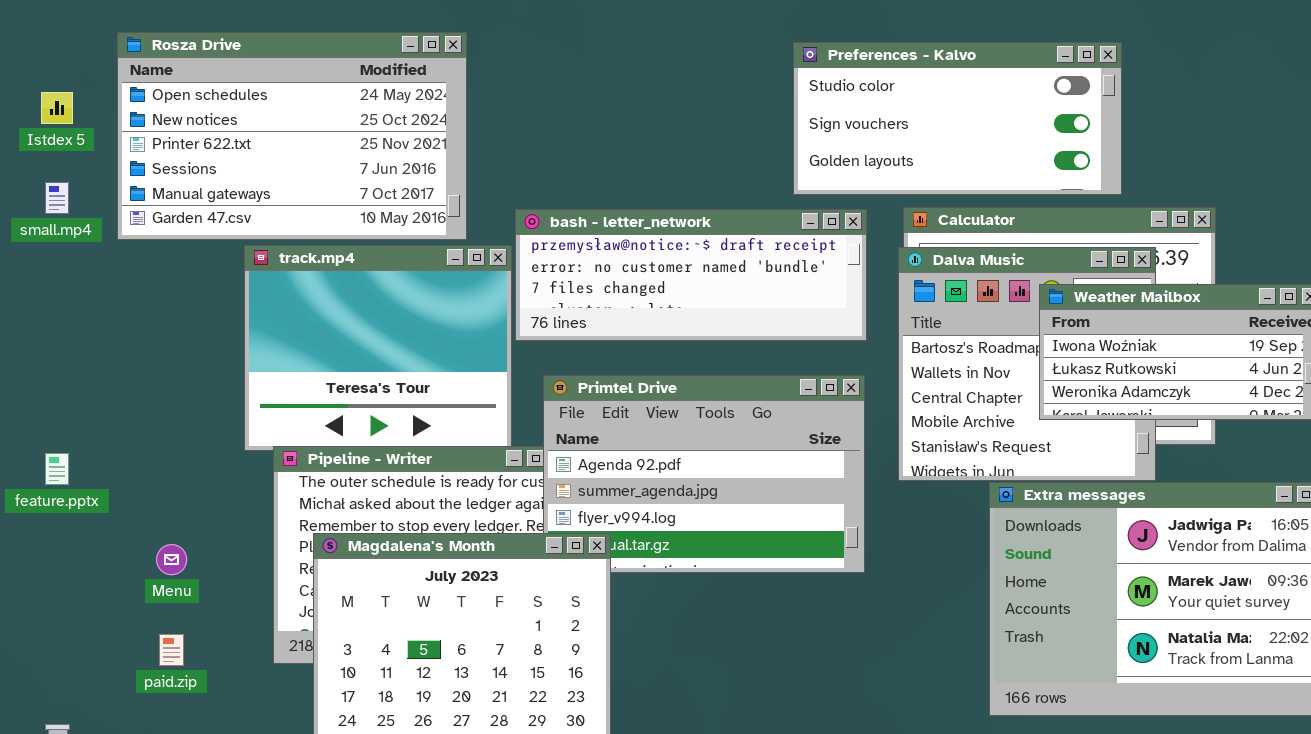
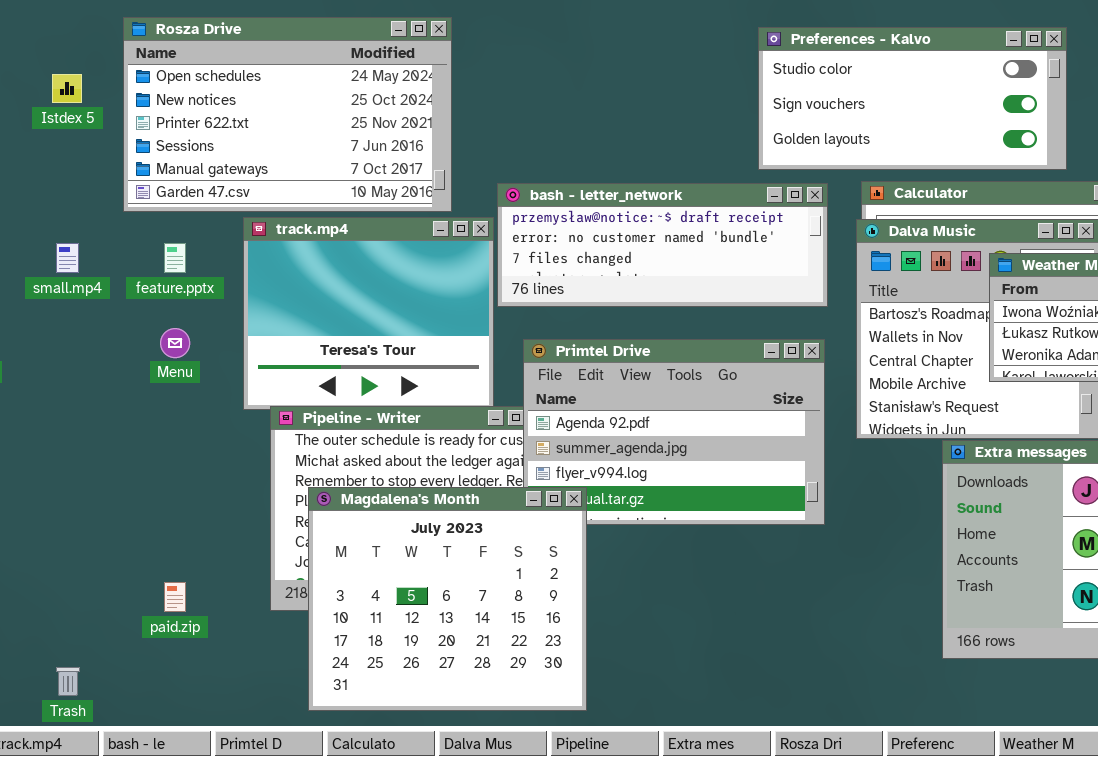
small.mp4: [45,182,69,214] -> [56,243,79,273], moved
feature.pptx: [45,453,69,485] -> [164,243,186,273], moved
Menu: [156,544,187,575] -> [160,328,190,358], moved

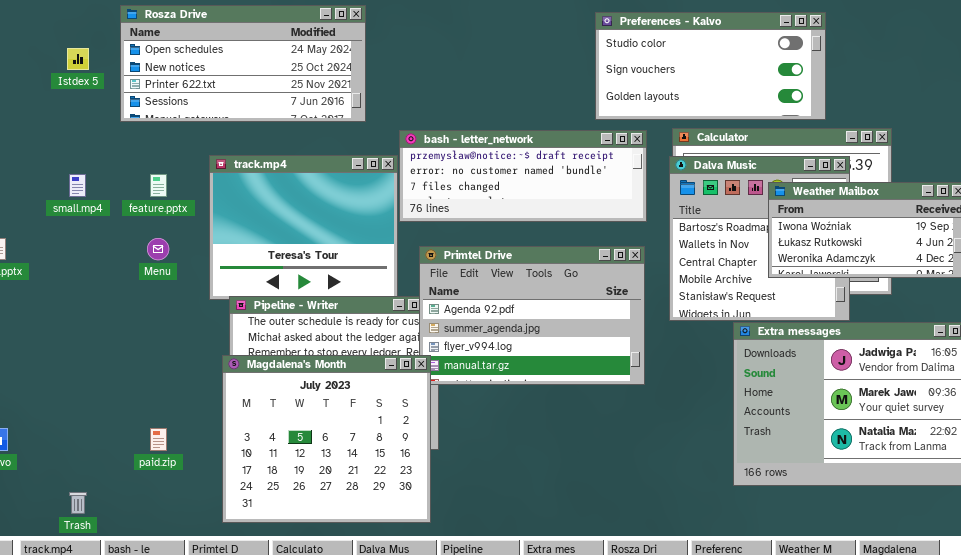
Rosza Drive: [123,17,452,212] -> [120,5,366,122], resized
Magdalena's Month: [308,487,587,711] -> [222,355,431,523], moved

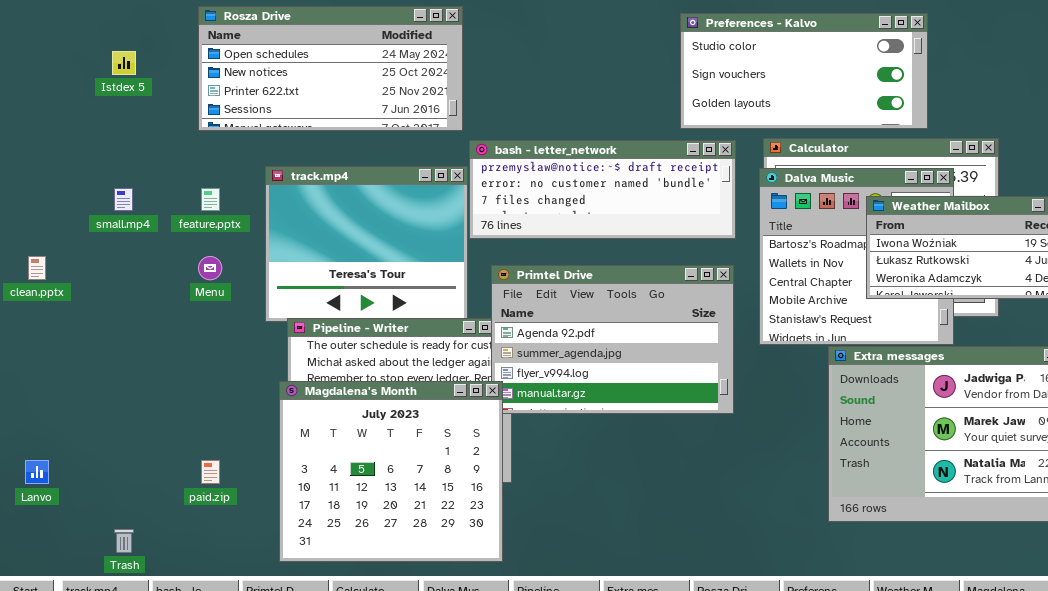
Rosza Drive: [120,5,366,122] -> [198,6,463,131], moved

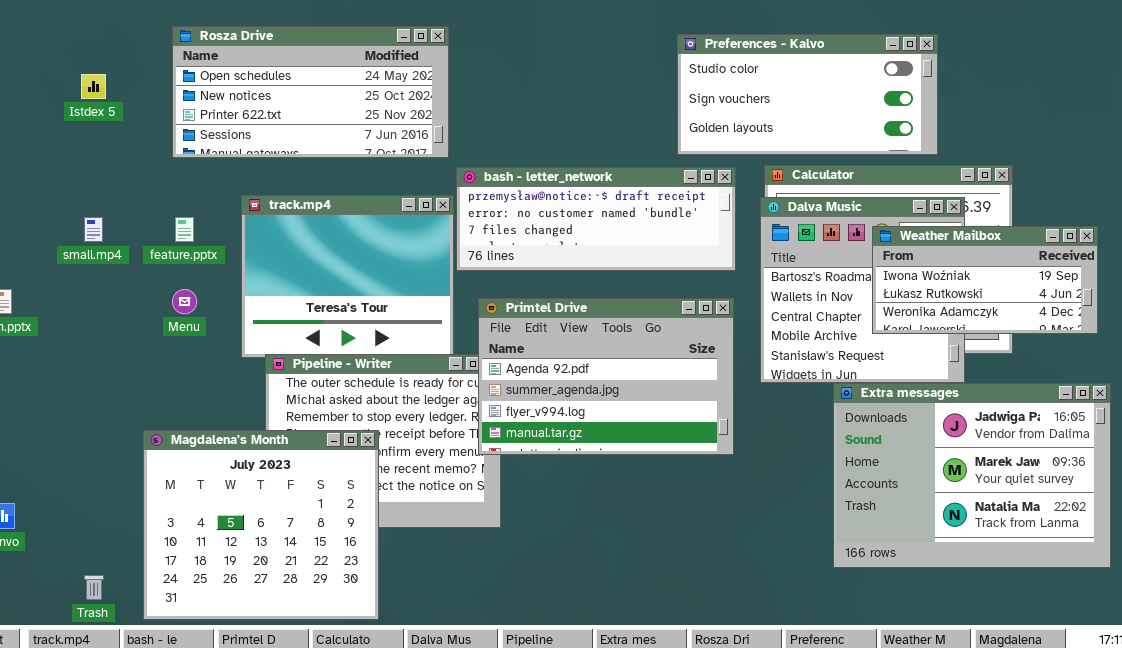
Magdalena's Month: [279,381,503,562] -> [143,430,379,620], moved

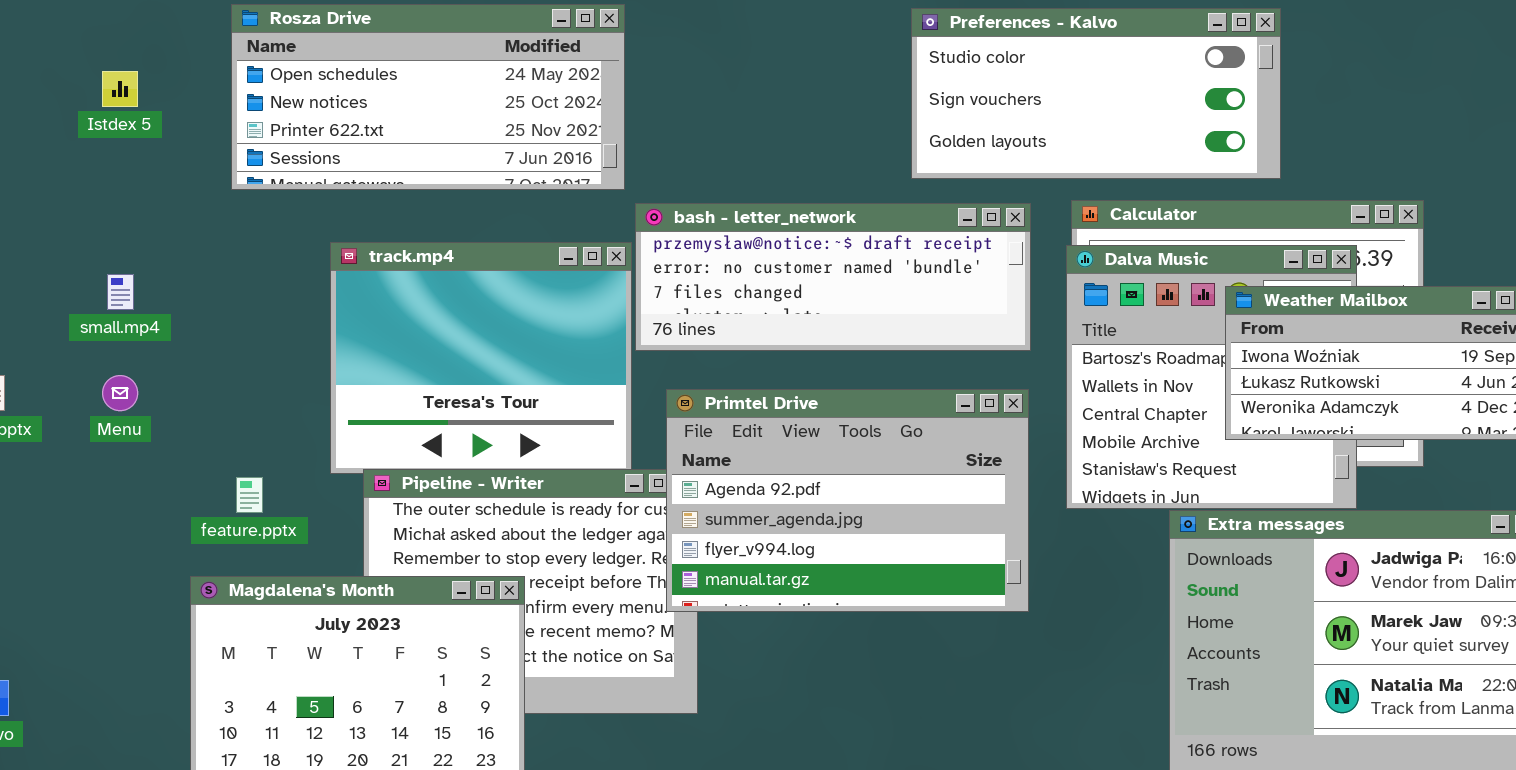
Preferences - Kalvo: [677,34,938,155] -> [911,8,1281,179], moved
feature.pptx: [175,217,194,242] -> [236,477,263,513], moved
Menu: [172,289,197,314] -> [102,375,138,411], moved

